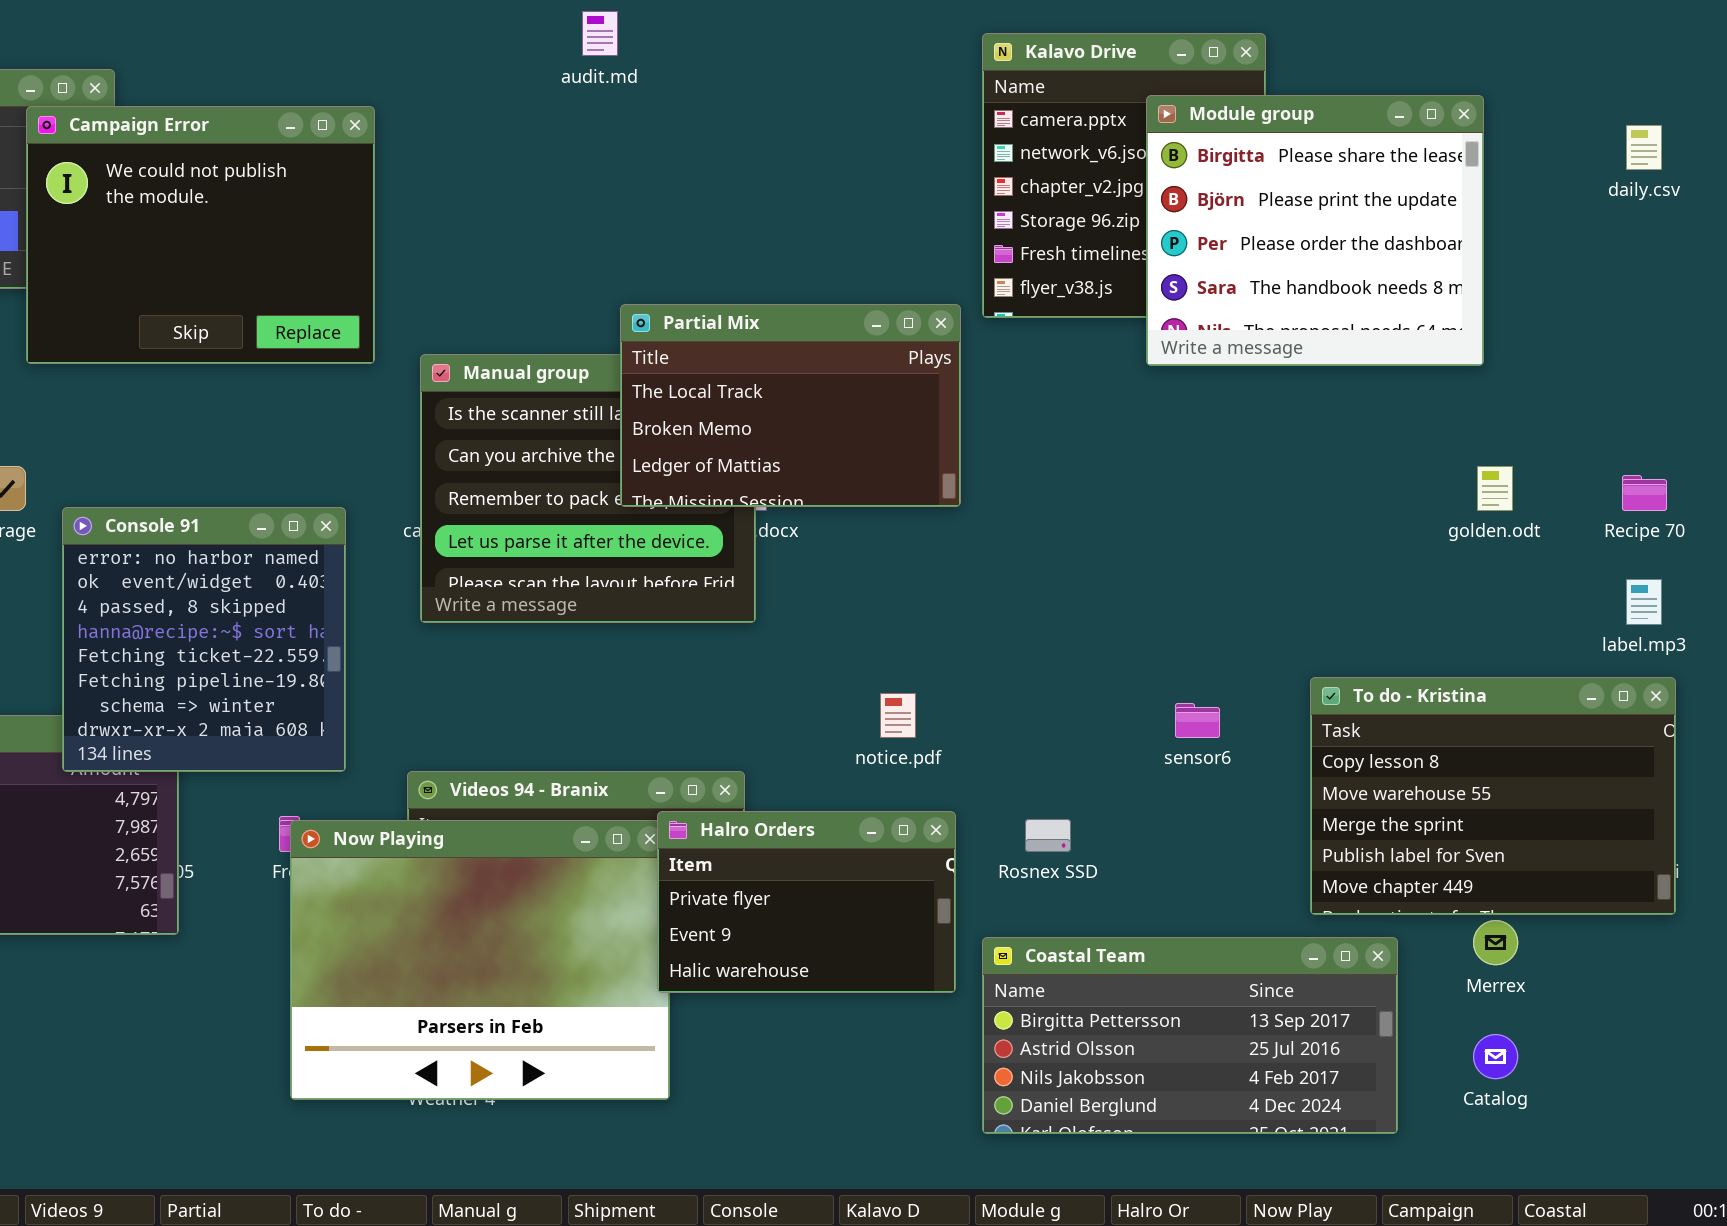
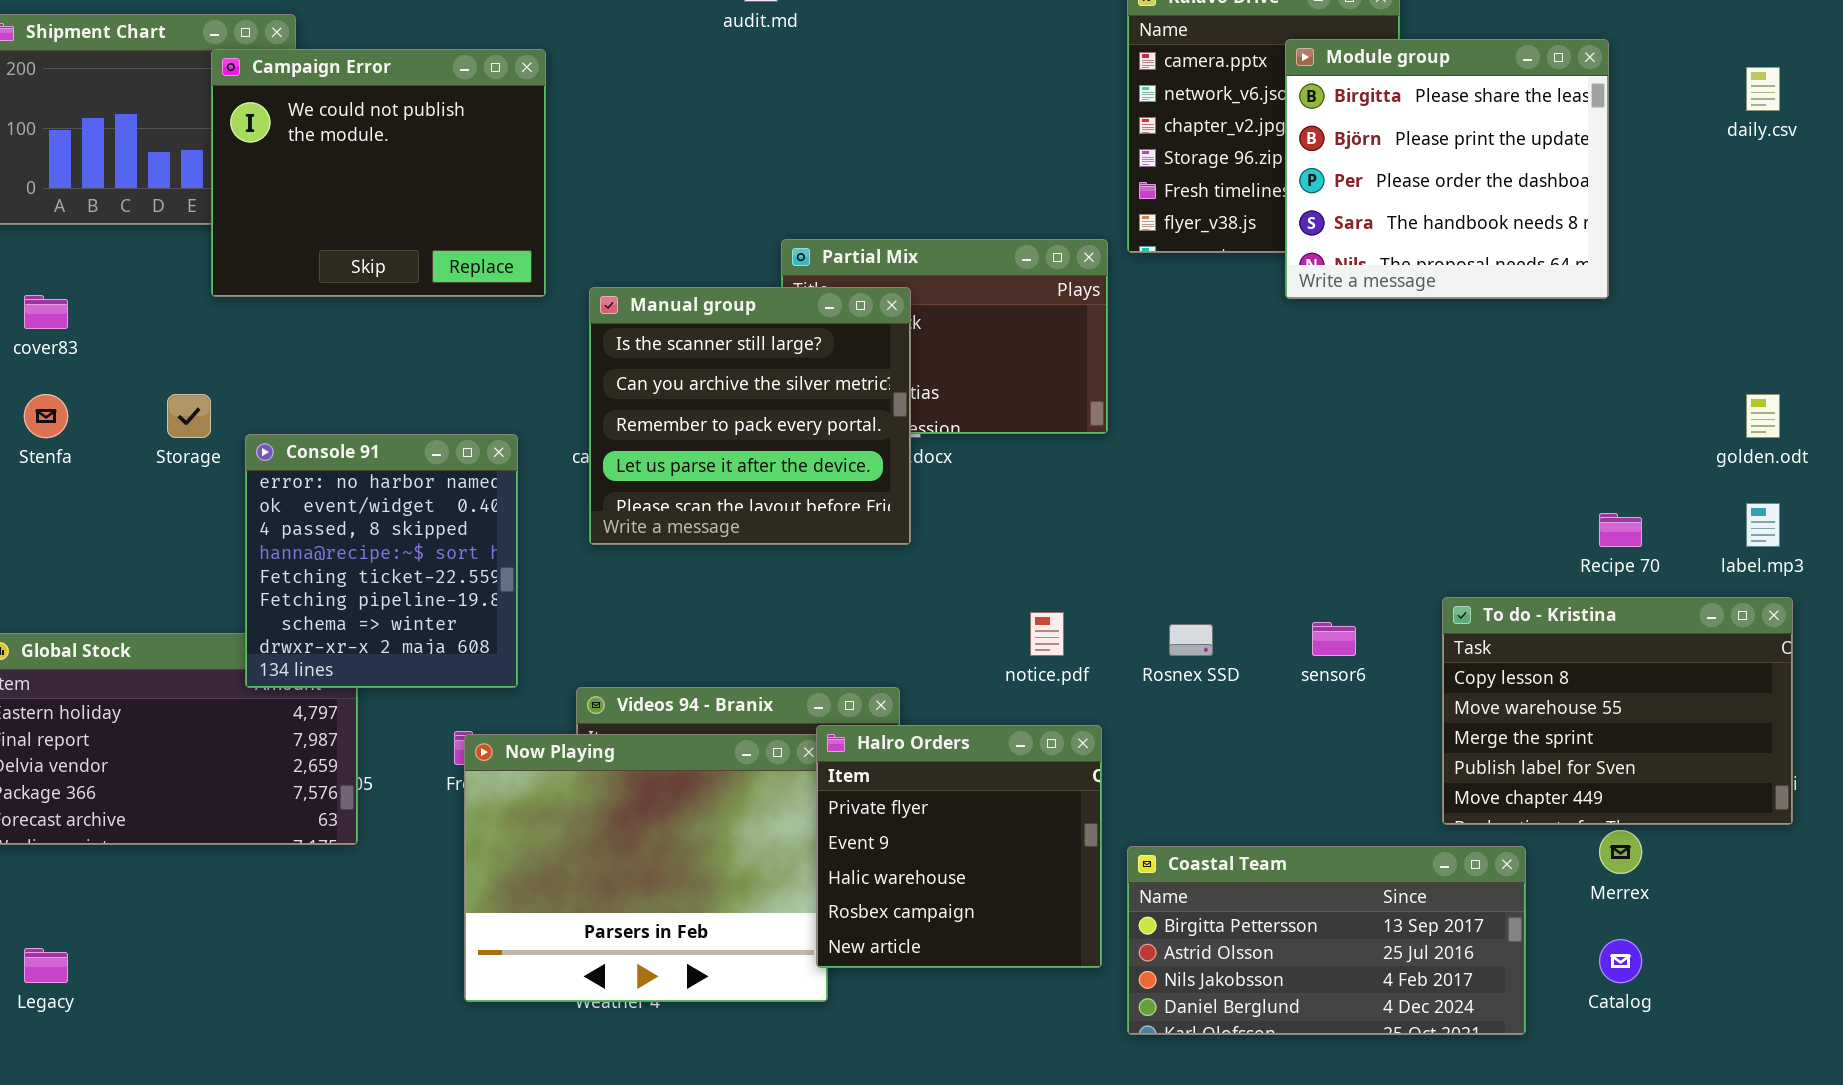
Manual group: [420,354,756,623] -> [589,287,911,545], raised
golden.odt: [1477,466,1513,511] -> [1746,394,1780,438], moved
Recipe 70: [1622,475,1667,511] -> [1599,513,1642,547], moved
Halro Orders: [657,811,956,993] -> [816,725,1102,968], resized
Rosnex SSD: [1025,819,1071,852] -> [1169,624,1213,656], moved

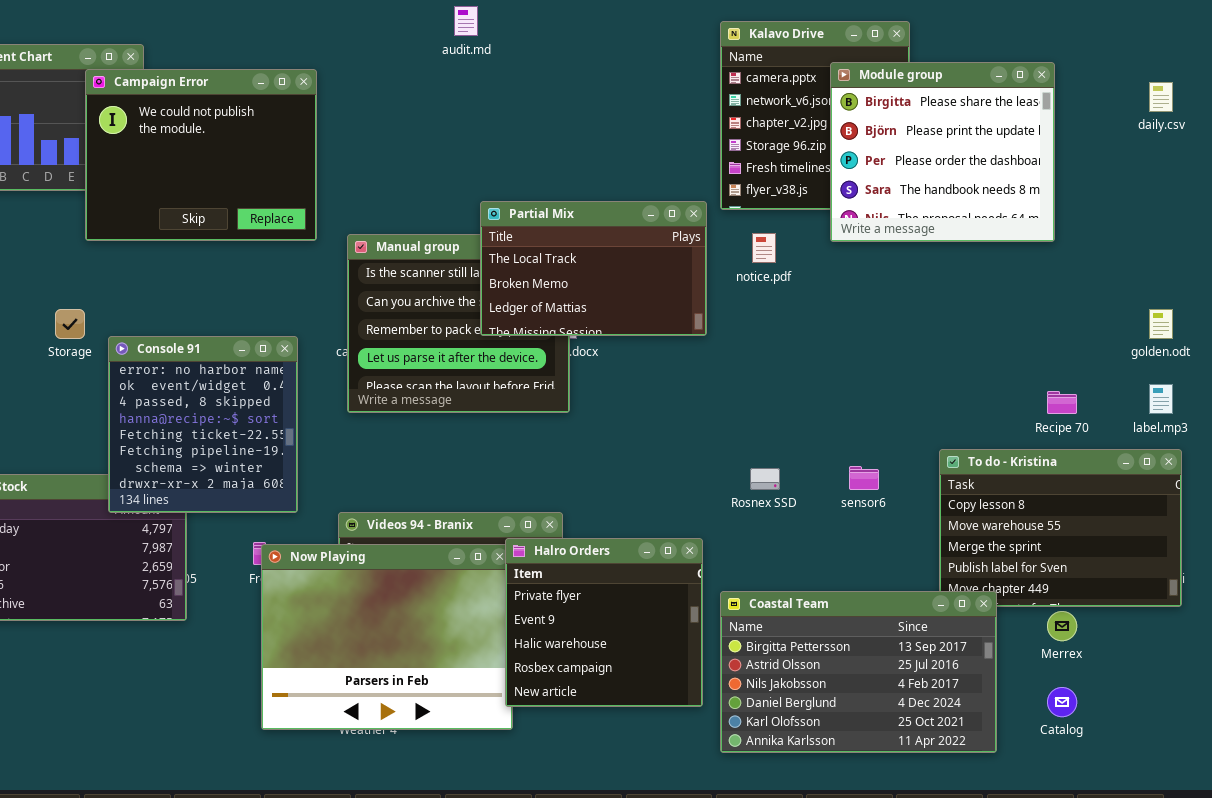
Partial Mix: [781,239,1108,434] -> [480,201,707,336], raised
notice.pdf: [1030,612,1064,656] -> [752,233,776,263], moved
Coastal Team: [1127,846,1526,1035] -> [720,591,997,753], resized

